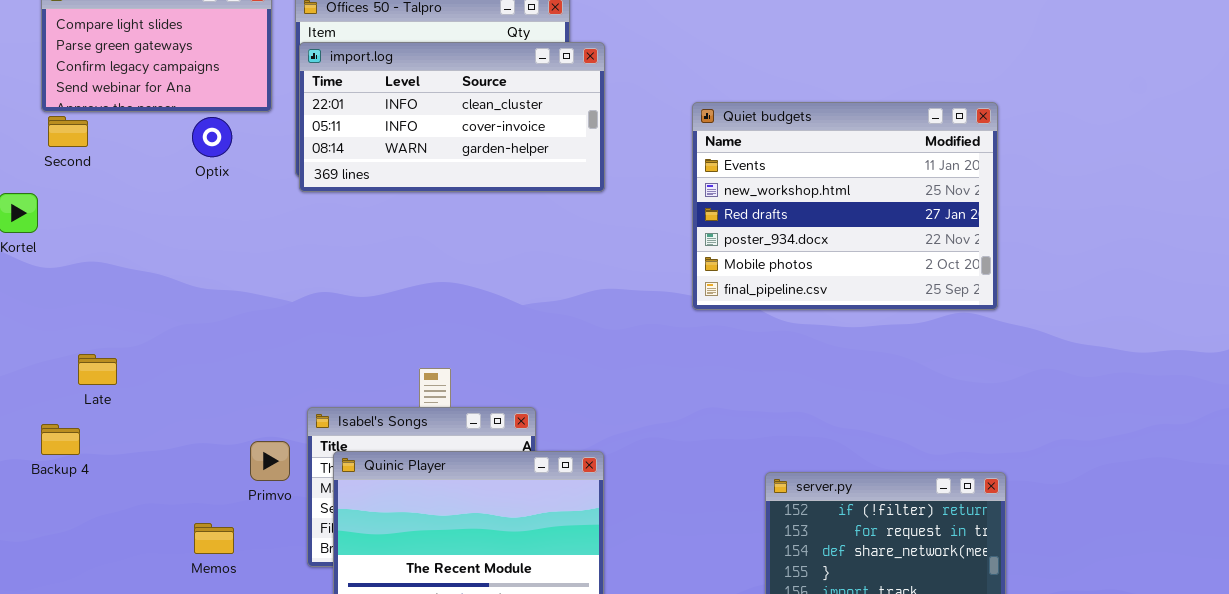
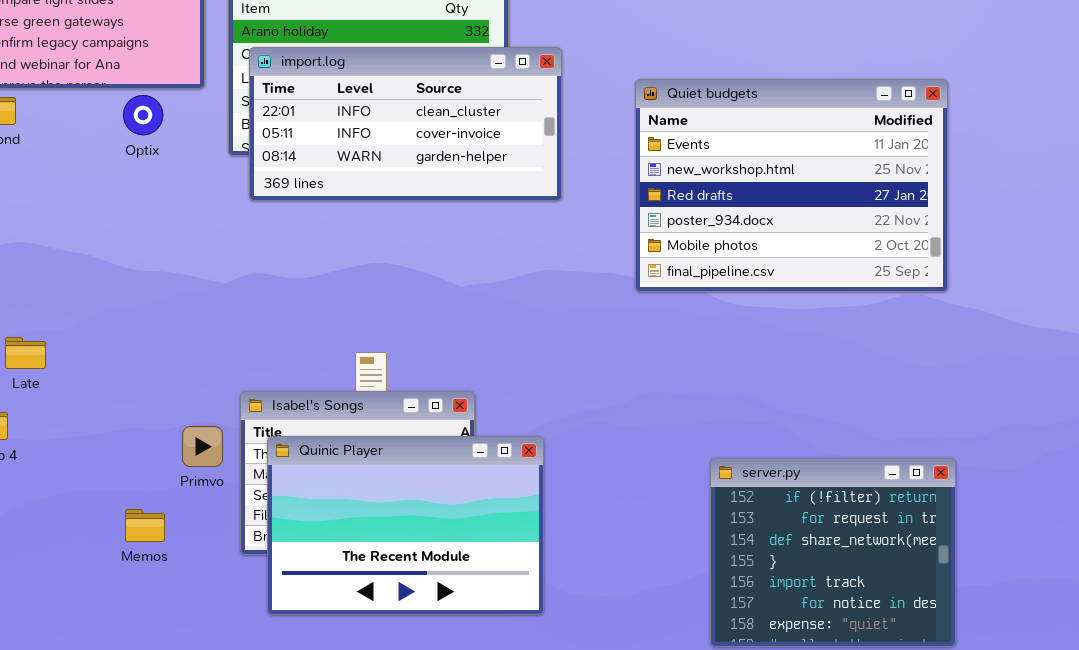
import.log: [299,42,605,192] -> [249,47,562,201], moved

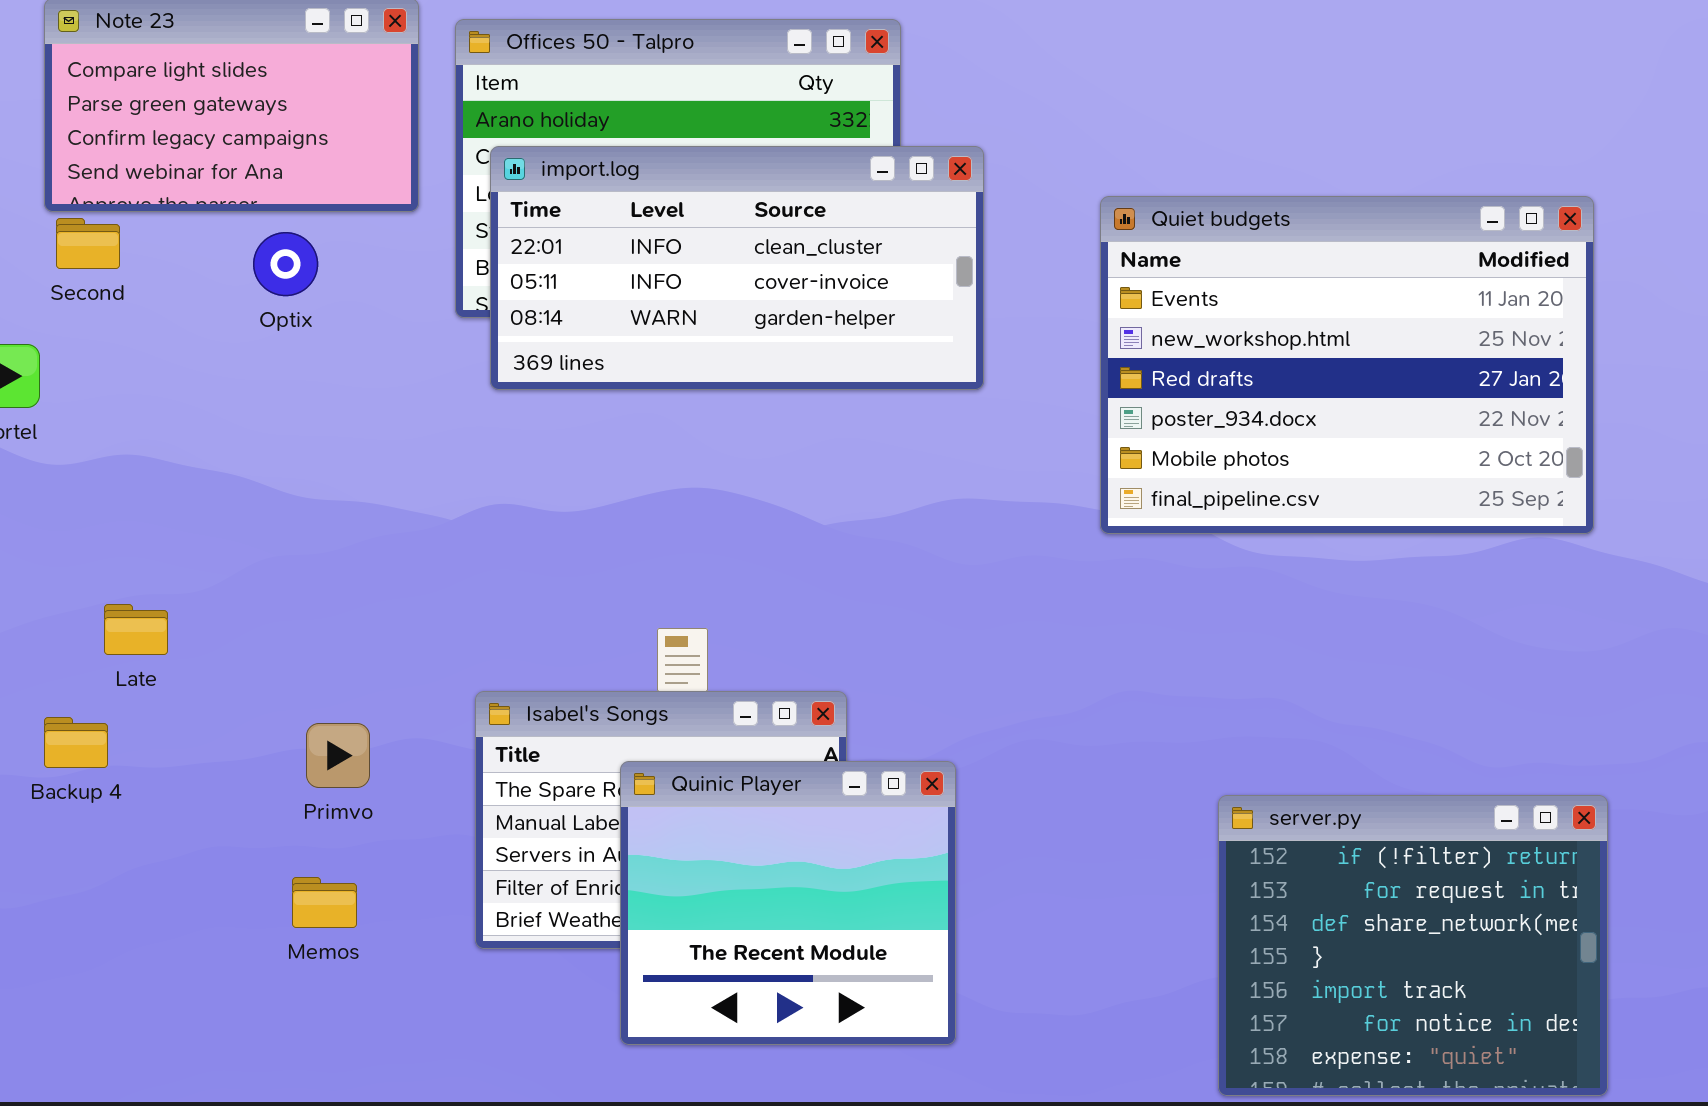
Optix: [123,95,163,135] -> [253,232,318,296], moved
Primvo: [182,426,223,467] -> [306,723,370,788], moved
Quinic Player: [267,436,544,615] -> [620,761,956,1045], resized

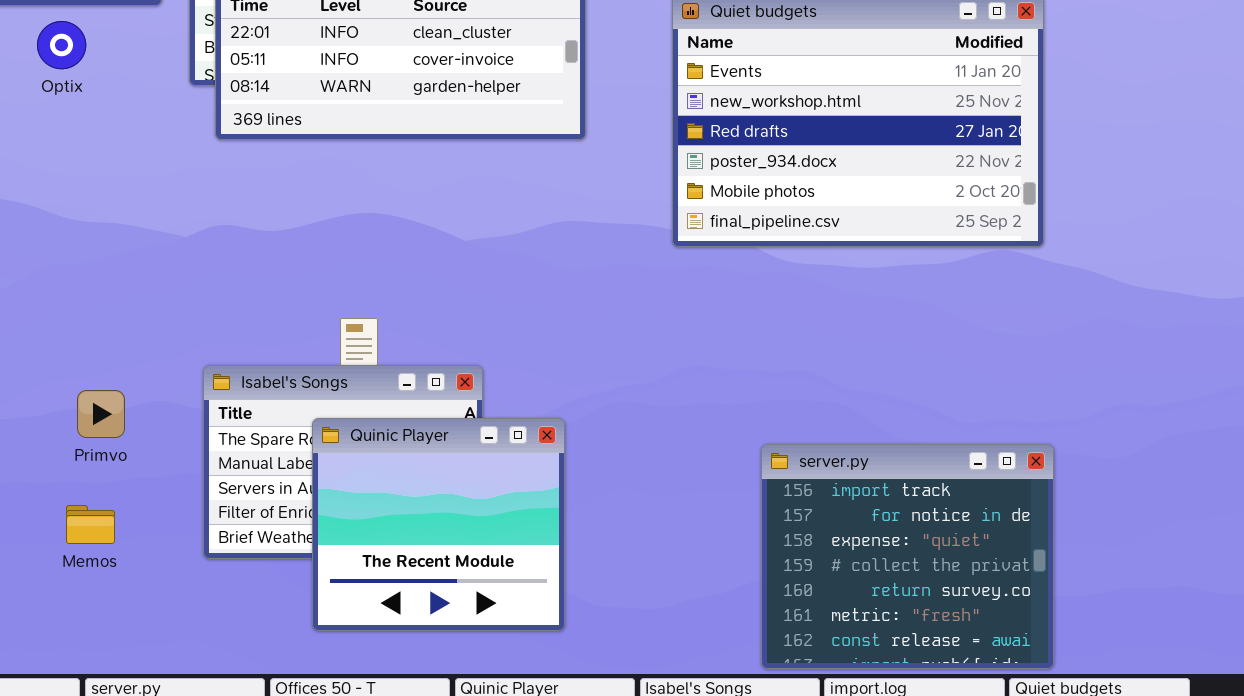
server.py: [1218,795,1608,1096] -> [761,444,1054,669], scrolled down 4 rows

